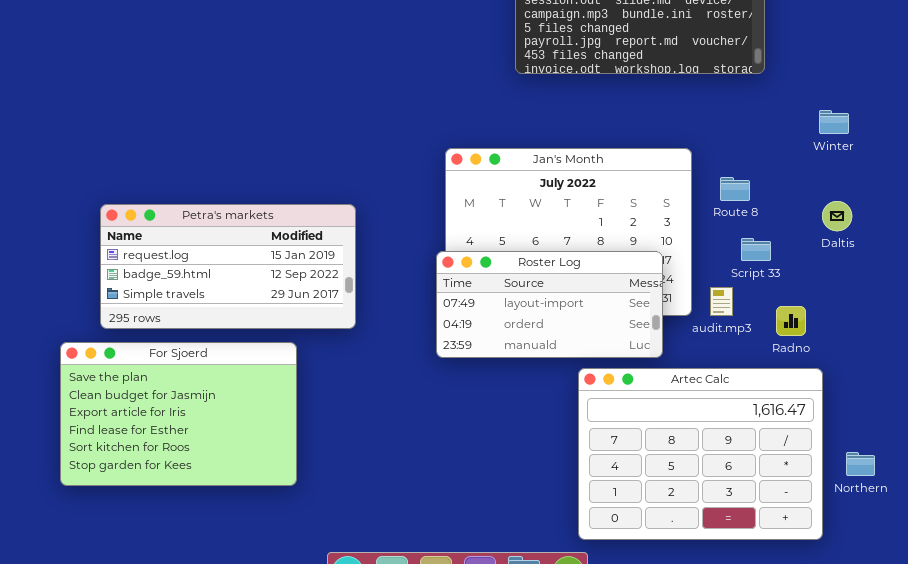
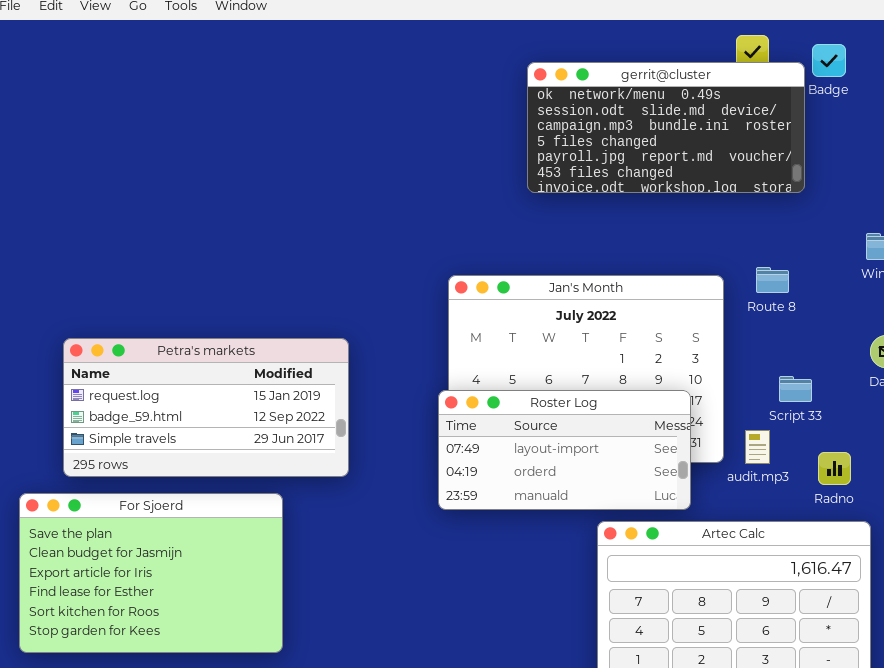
Route 8: [720,177,750,201] -> [756,267,789,293], moved

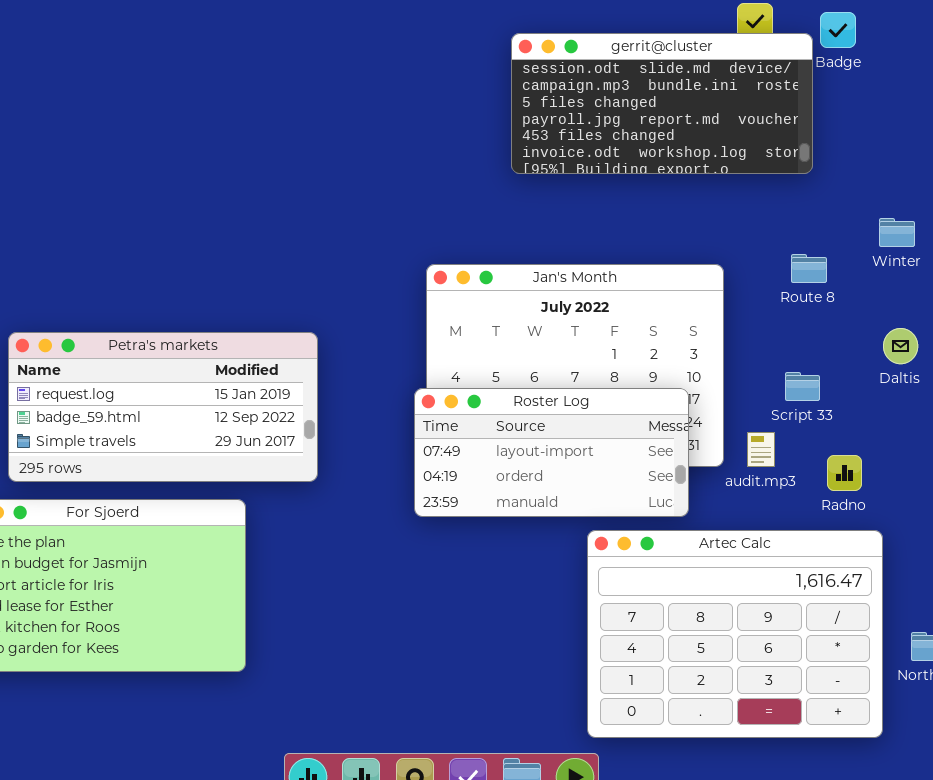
gerrit@cluster: [527,62,805,193] -> [511,33,813,174], scrolled down 1 row
Route 8: [756,267,789,293] -> [791,254,827,283], moved

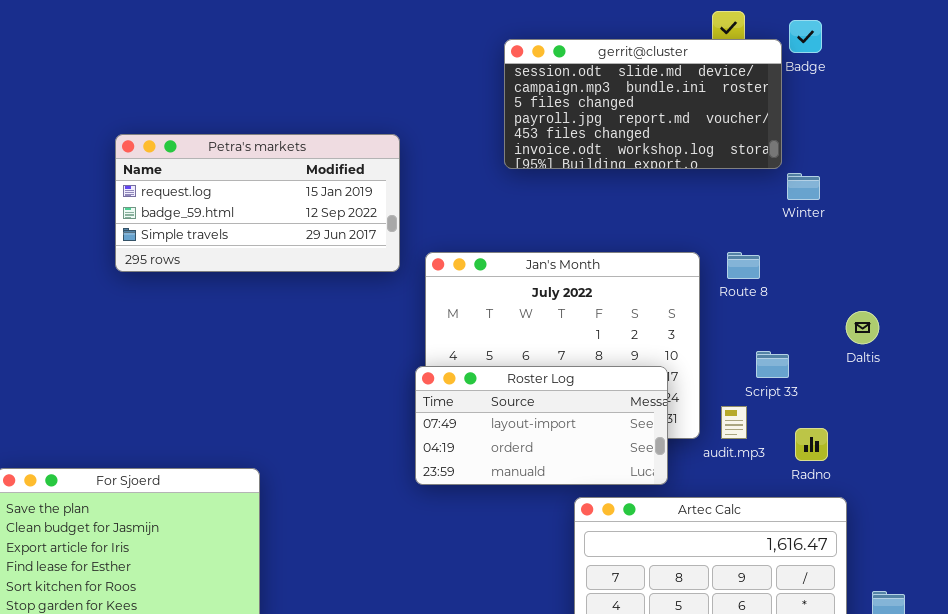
Winter: [879,218,915,247] -> [787,173,820,200], moved
Route 8: [791,254,827,283] -> [727,252,760,279], moved
Petra's markets: [8,332,318,482] -> [115,134,400,272], moved

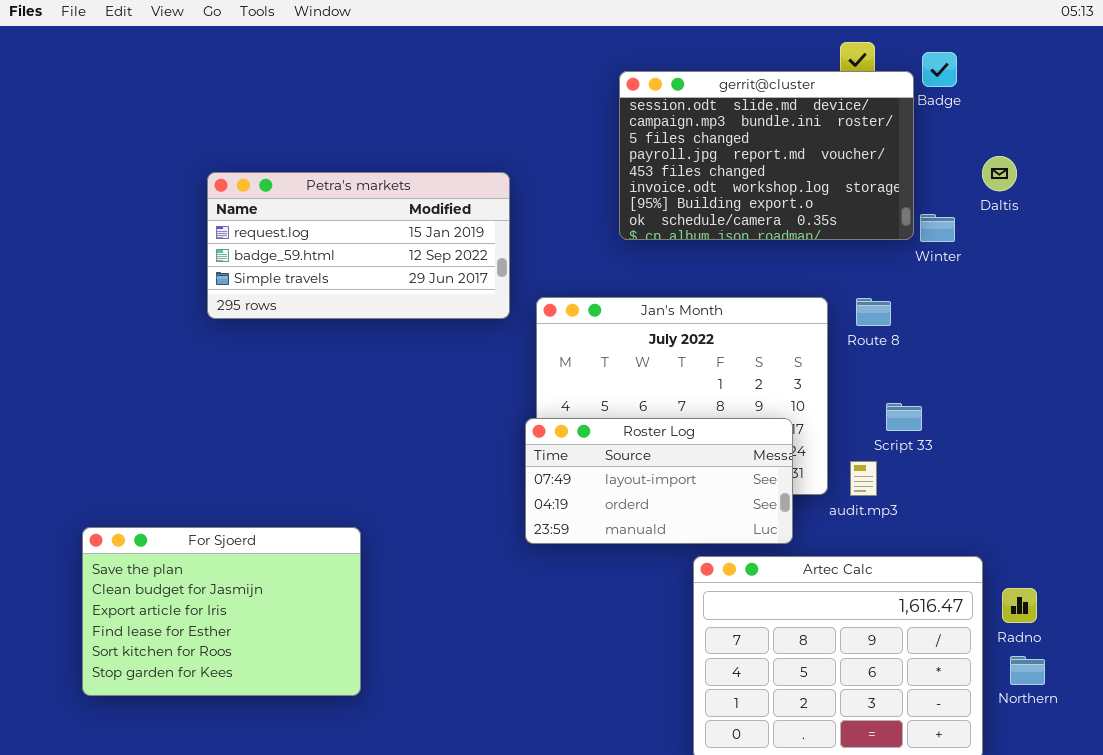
gerrit@cluster: [504,39,782,169] -> [619,71,914,240], resized
Daltis: [846,311,879,344] -> [982,156,1017,191], moved
Radno: [795,428,828,461] -> [1002,588,1037,623], moved

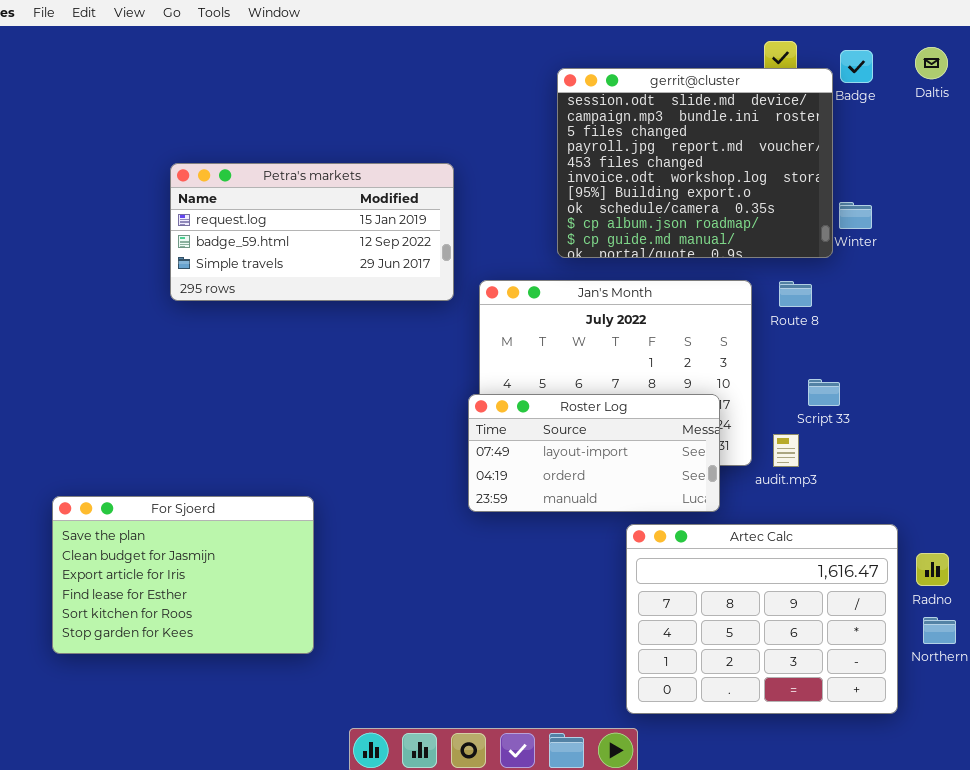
gerrit@cluster: [619,71,914,240] -> [557,68,833,258], resized
Daltis: [982,156,1017,191] -> [915,47,948,79], moved

